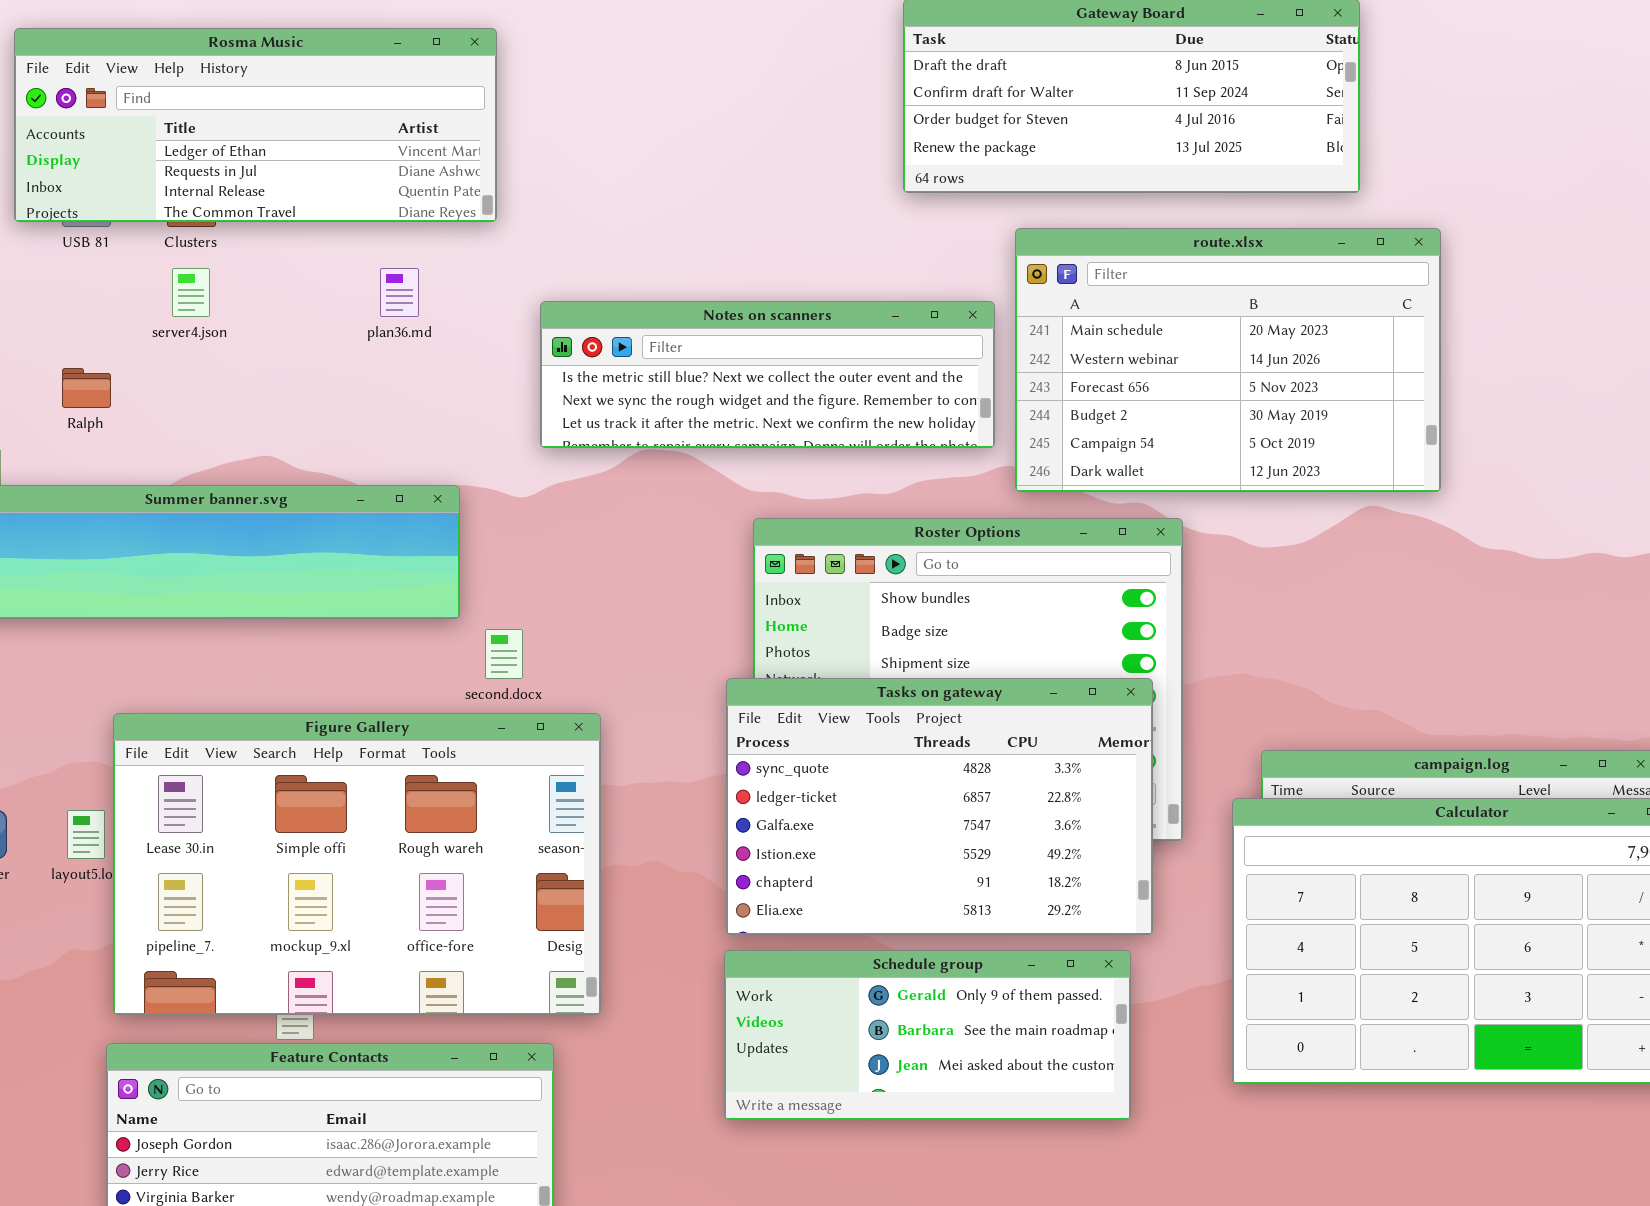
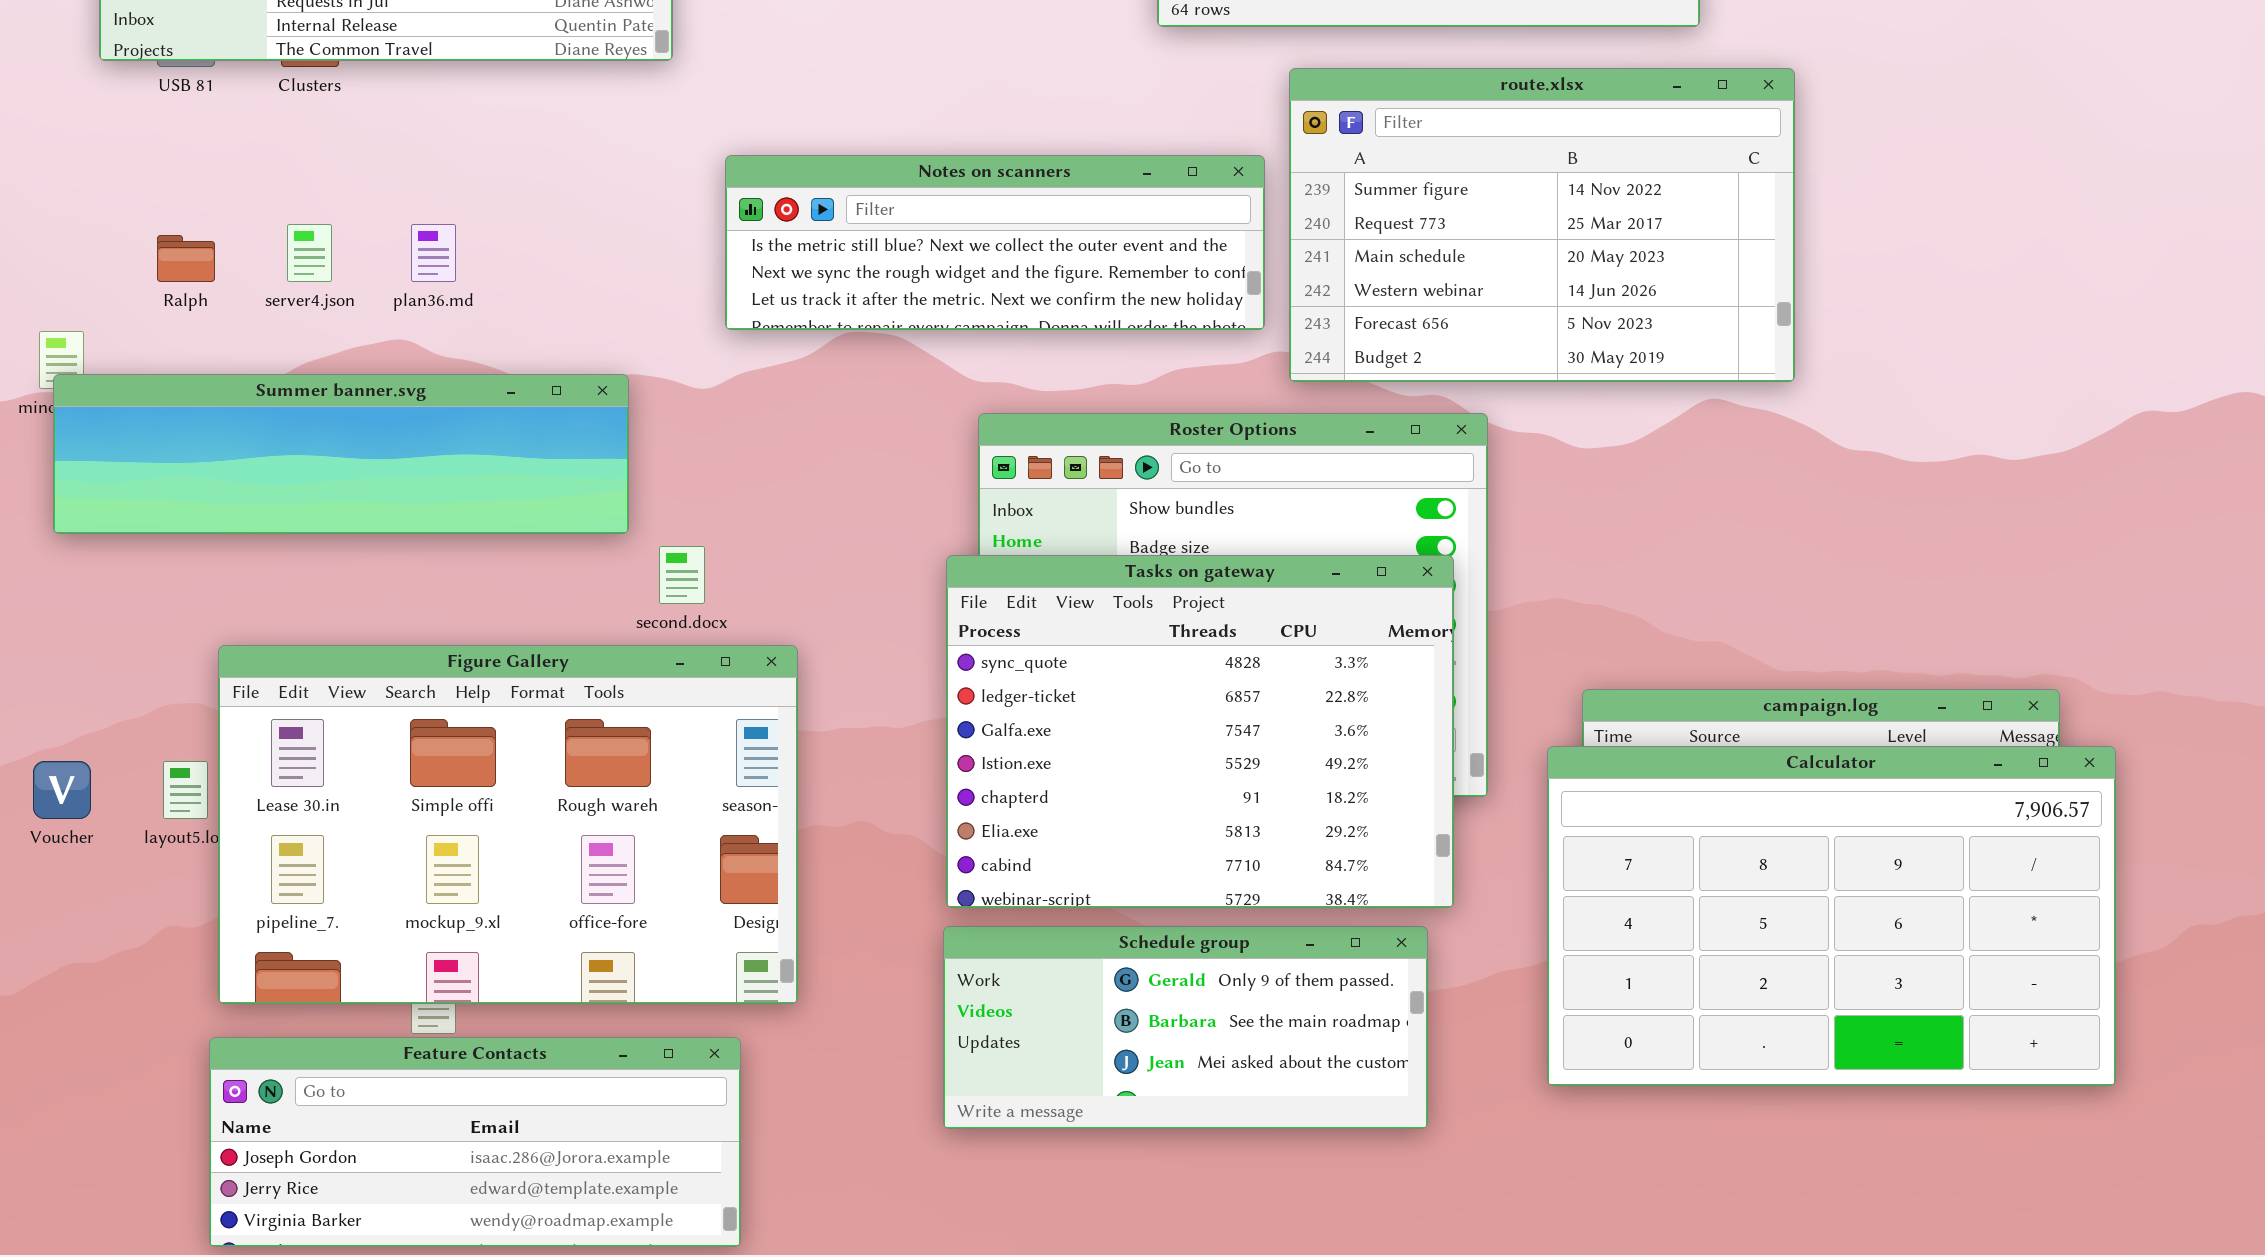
route.xlsx: [1015,228,1441,492] -> [1289,68,1795,382], scrolled up 2 rows
server4.json: [172,268,210,317] -> [287,224,332,282], moved
plan36.md: [380,268,419,317] -> [411,224,456,282], moved
Tasks on gateway: [726,678,1153,935] -> [946,555,1454,908], resized

